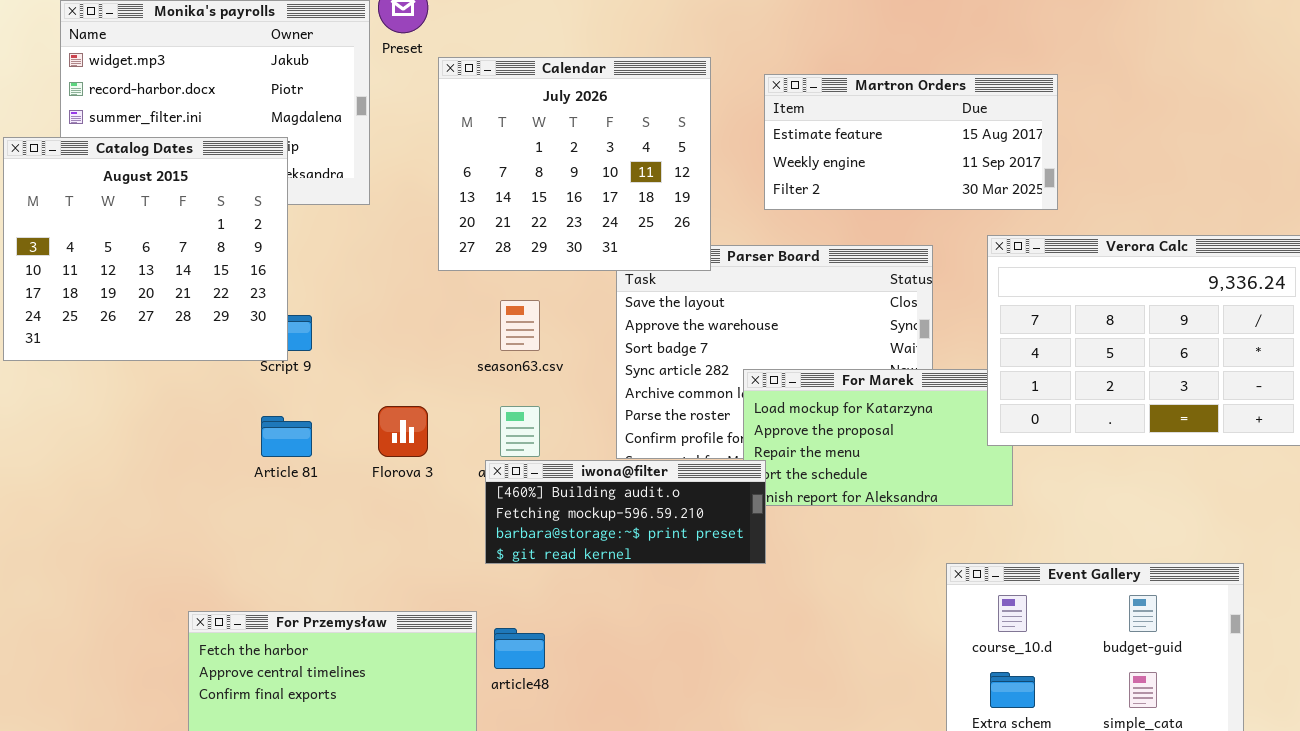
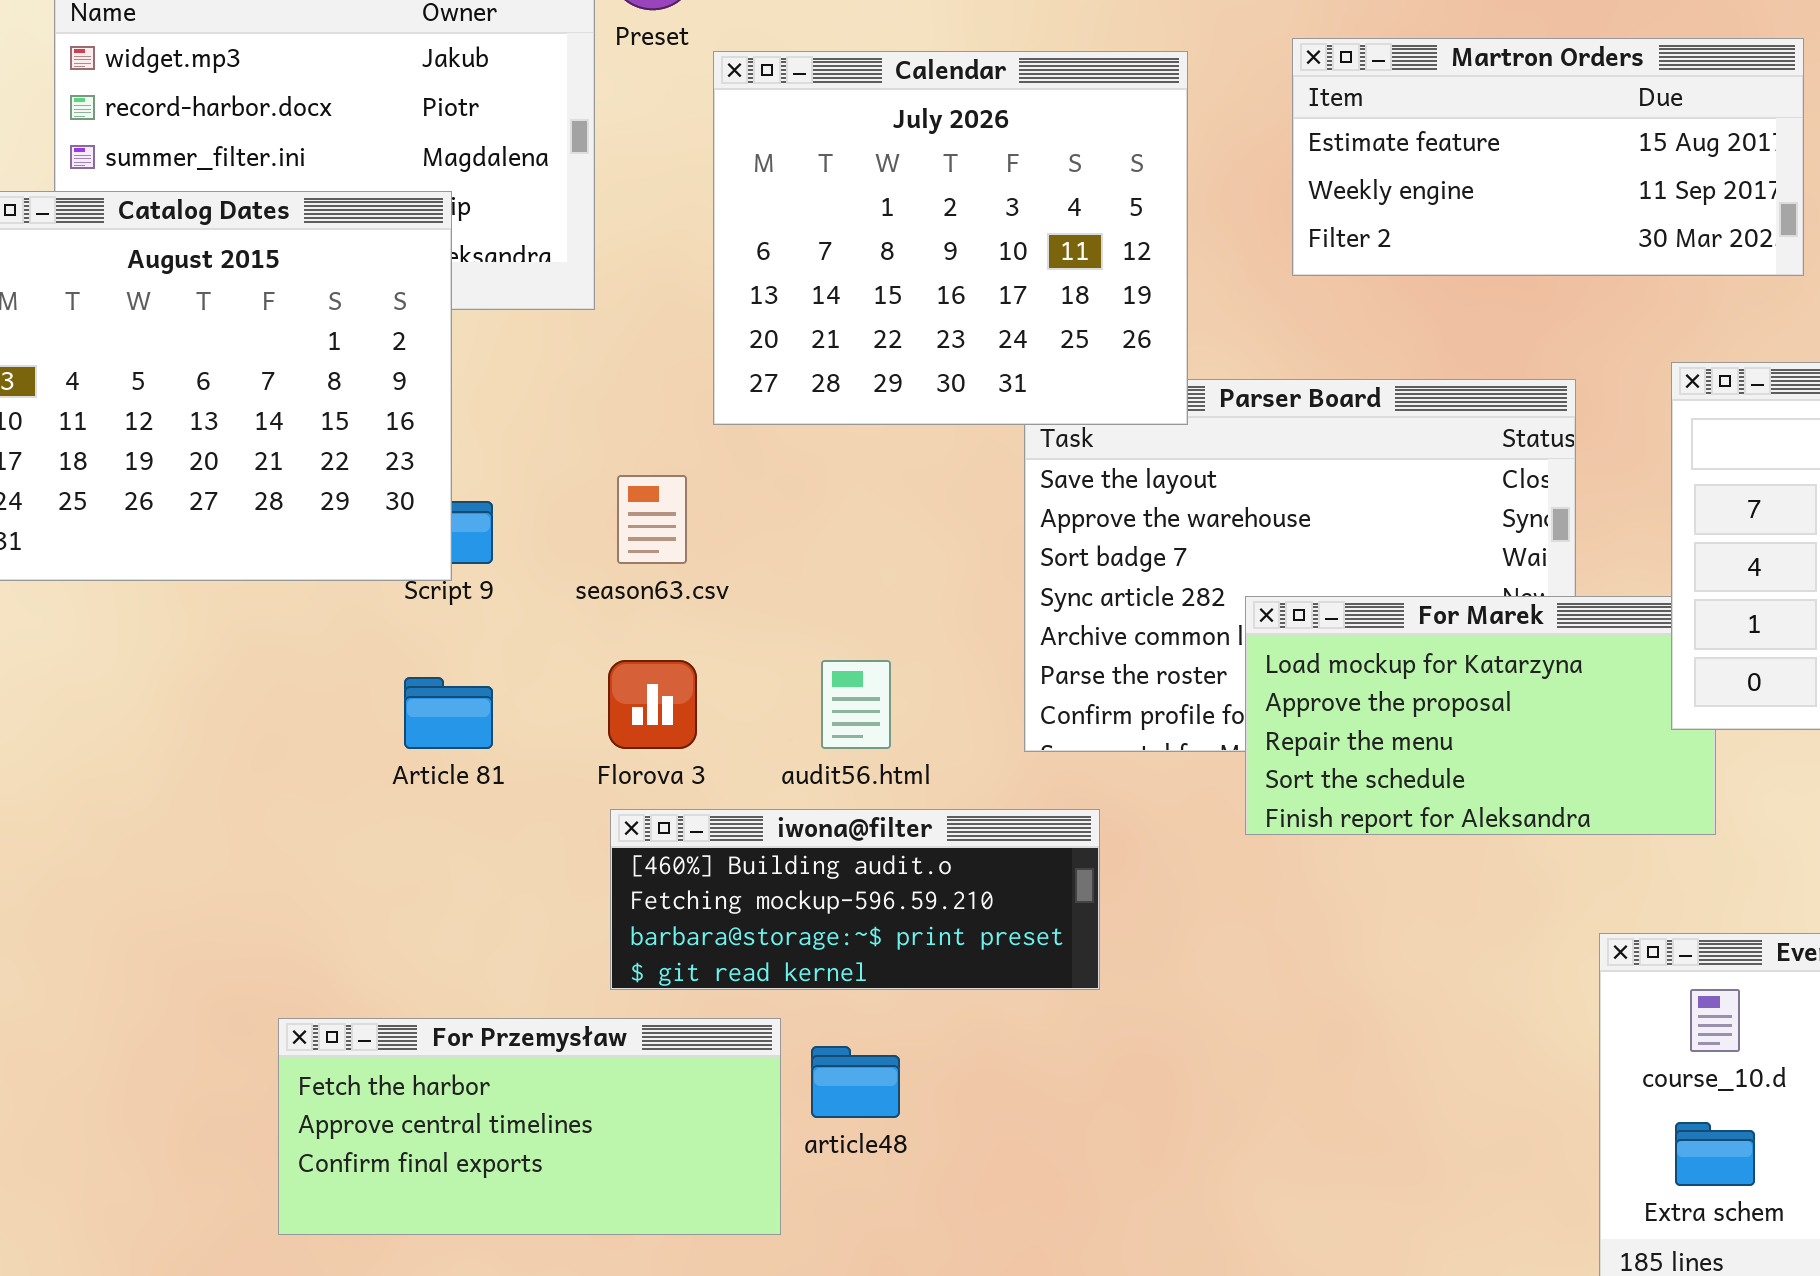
Martron Orders: [764,74,1058,210] -> [1292,38,1804,276], moved
season63.csv: [500,300,540,351] -> [617,475,687,564], moved
iwona@filter: [485,460,766,564] -> [610,809,1100,990], moved

